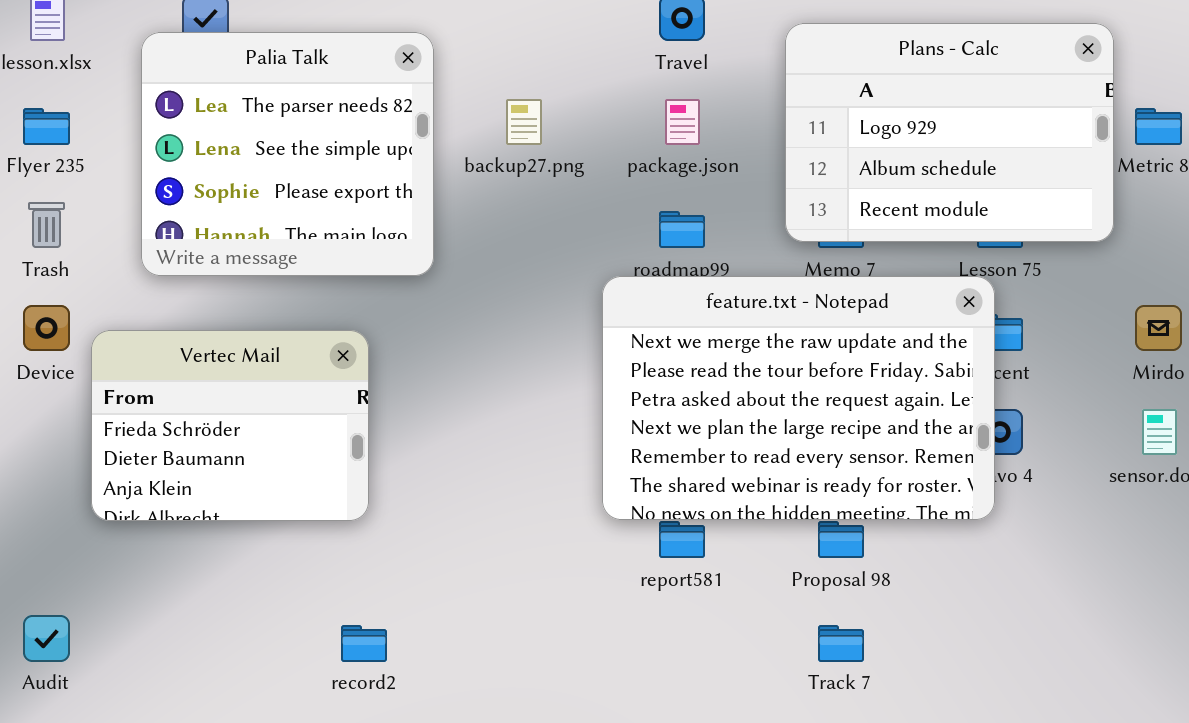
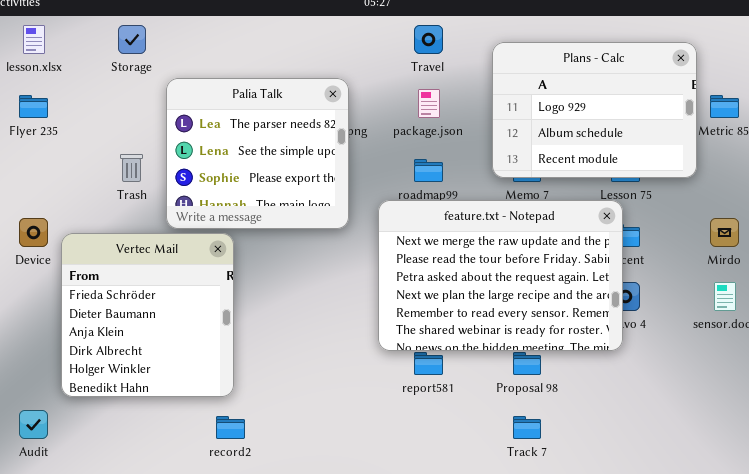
Palia Talk: [141,32,434,276] -> [166,78,349,229], moved
Trash: [28,202,65,248] -> [120,154,143,182], moved
Vertec Mail: [91,330,369,521] -> [61,233,234,397], resized

